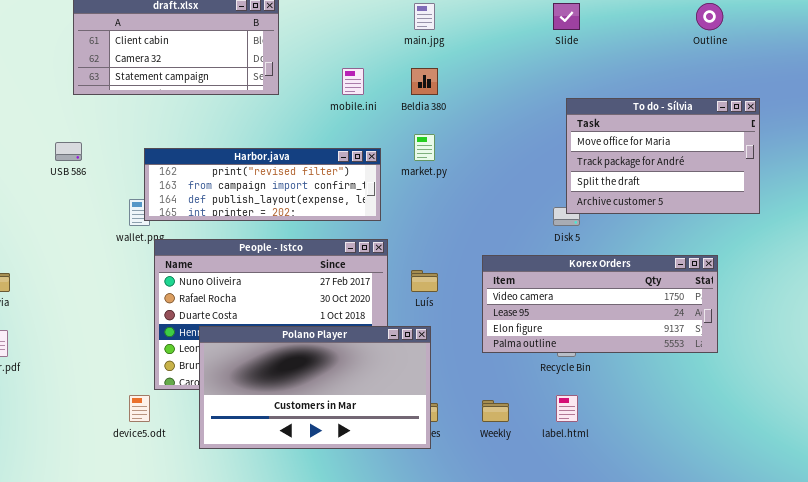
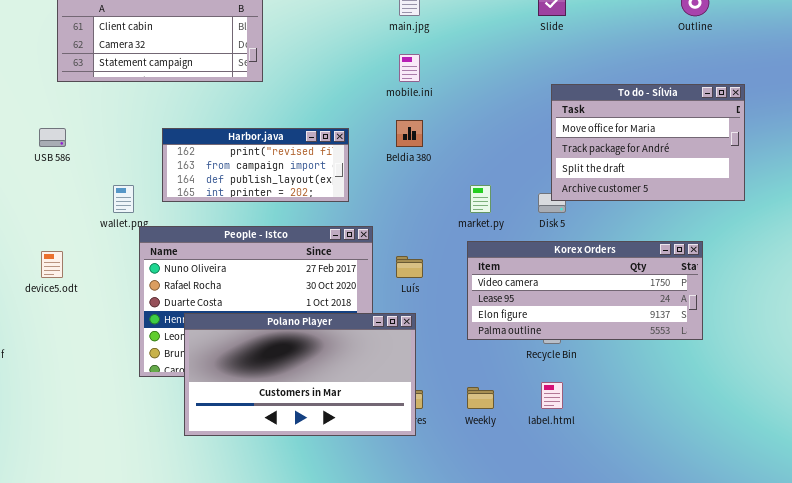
mobile.ini: [342,68,364,95] -> [399,54,420,82], moved
Beldia 380: [411,68,438,95] -> [396,120,423,147], moved
market.py: [414,134,435,161] -> [470,185,491,213], moved
Harbor.java: [144,148,381,221] -> [162,128,349,202], moved, resized
device5.odt: [129,395,150,422] -> [41,251,63,278], moved

